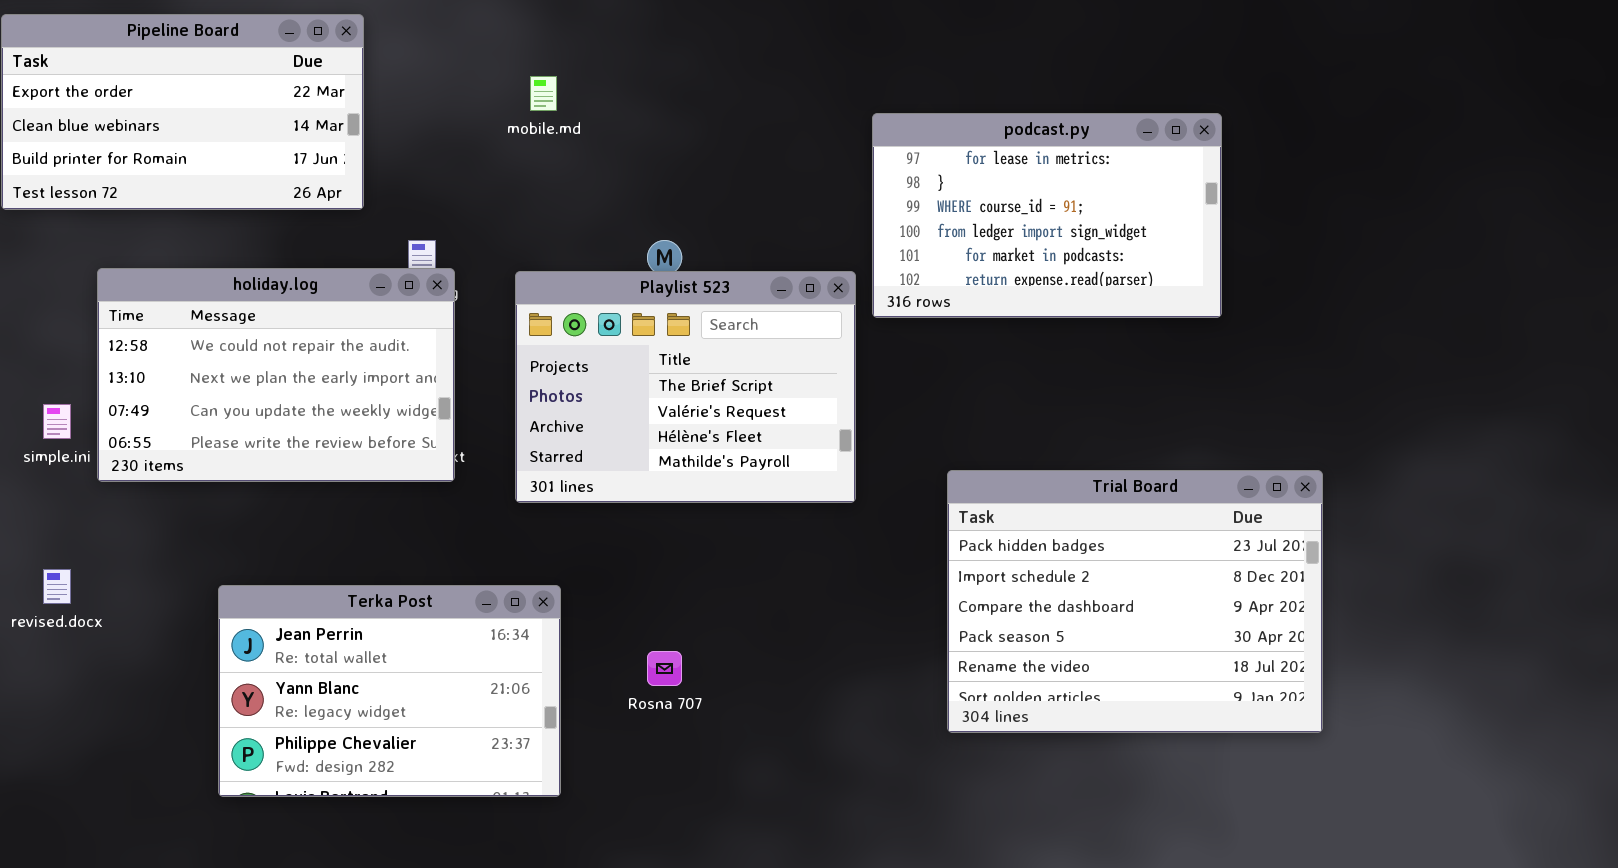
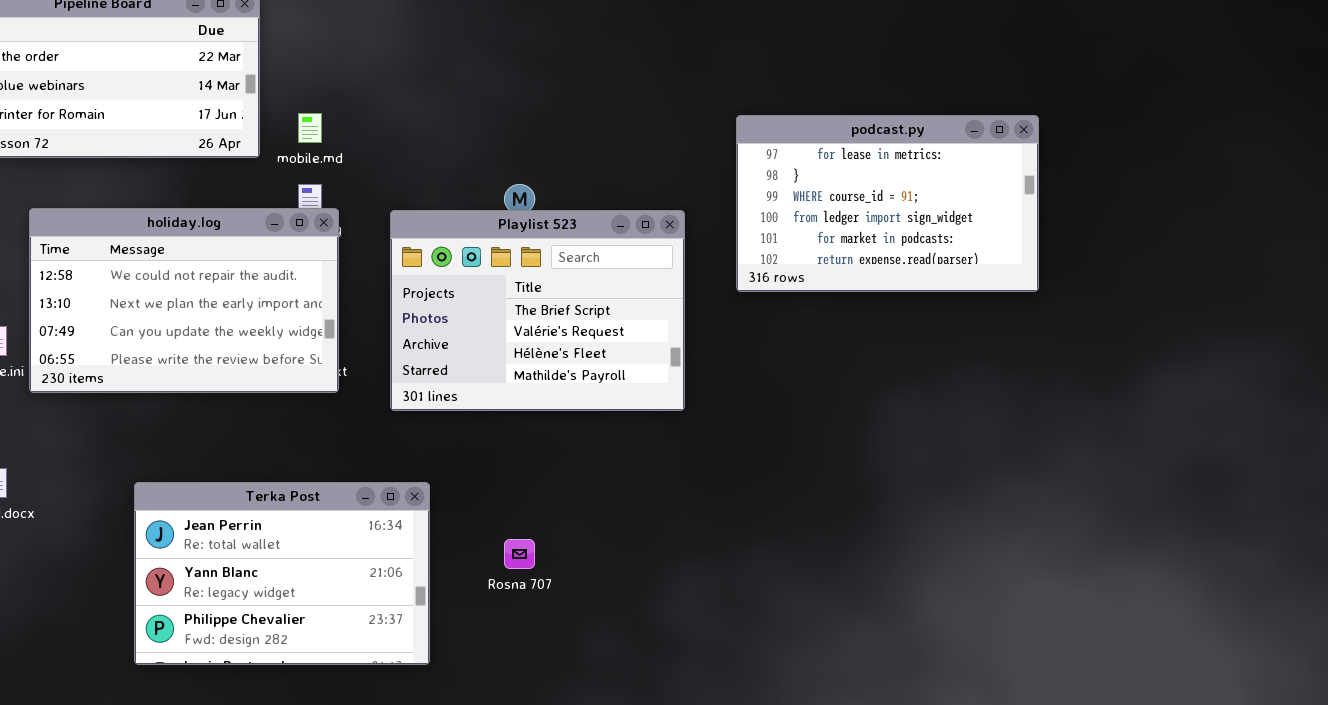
mobile.md: [530,76,557,111] -> [298,113,322,143], moved
podcast.py: [872,113,1222,318] -> [736,115,1039,292], moved
Trial Board: [947,470,1323,733] -> none, closed

